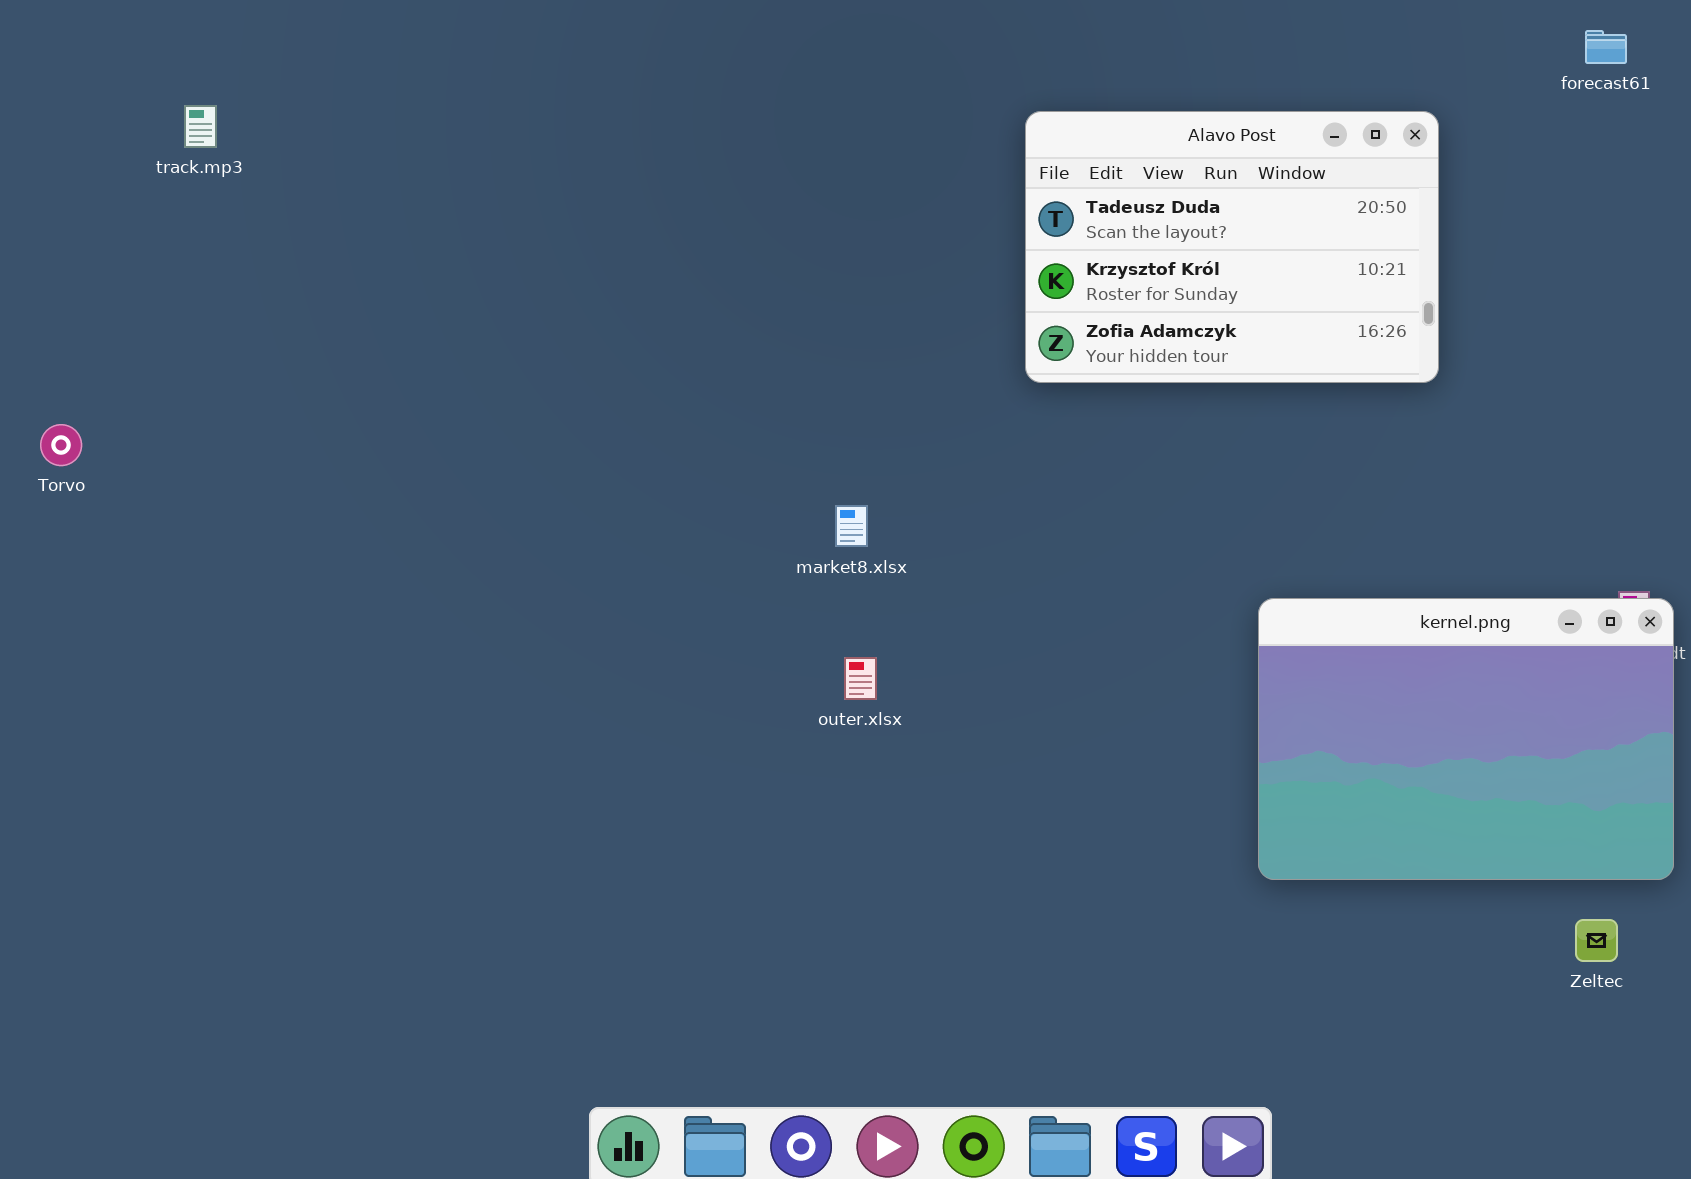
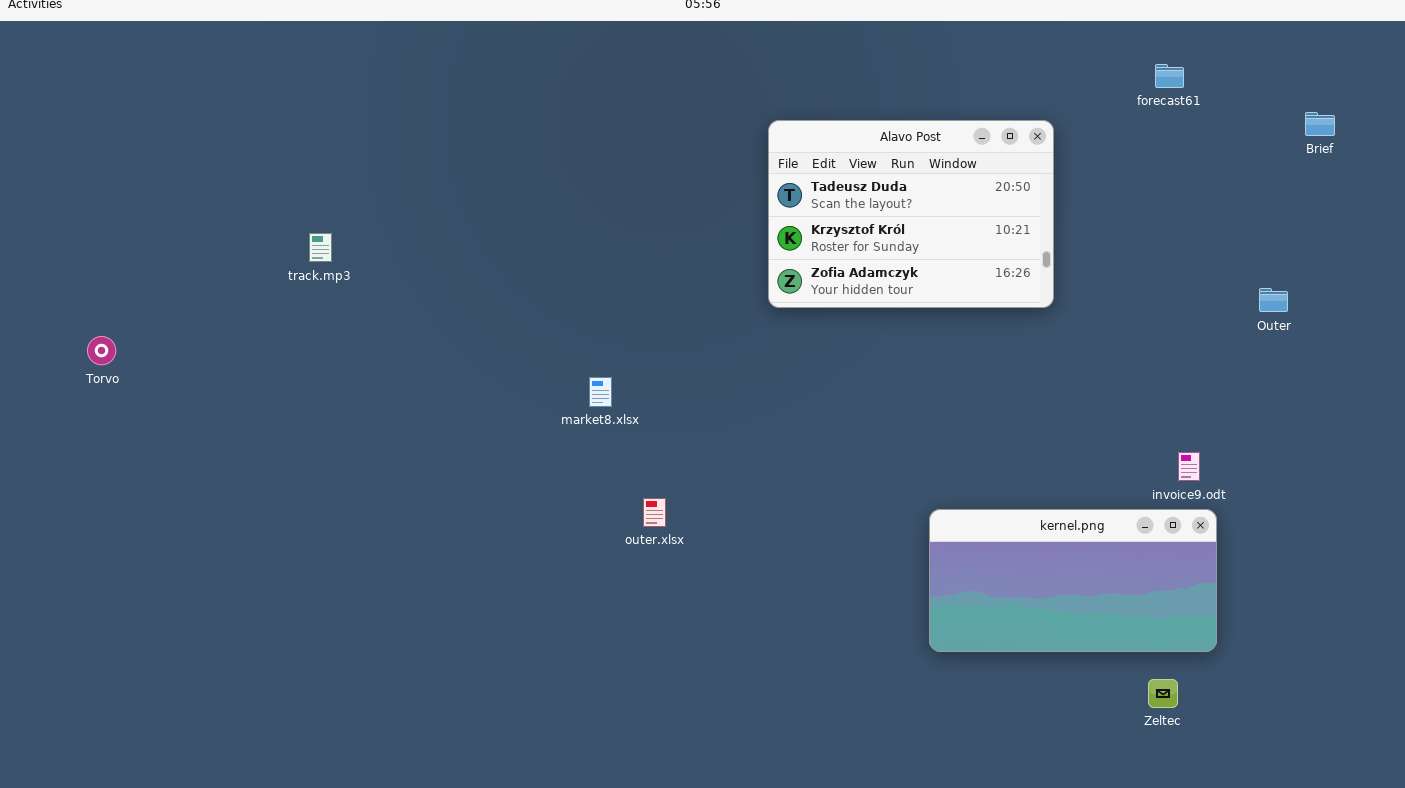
track.mp3: [184,105,217,148] -> [309,233,332,262], moved
market8.xlsx: [835,505,868,547] -> [589,377,612,407], moved
kernel.png: [1258,598,1674,880] -> [929,509,1217,652], resized

